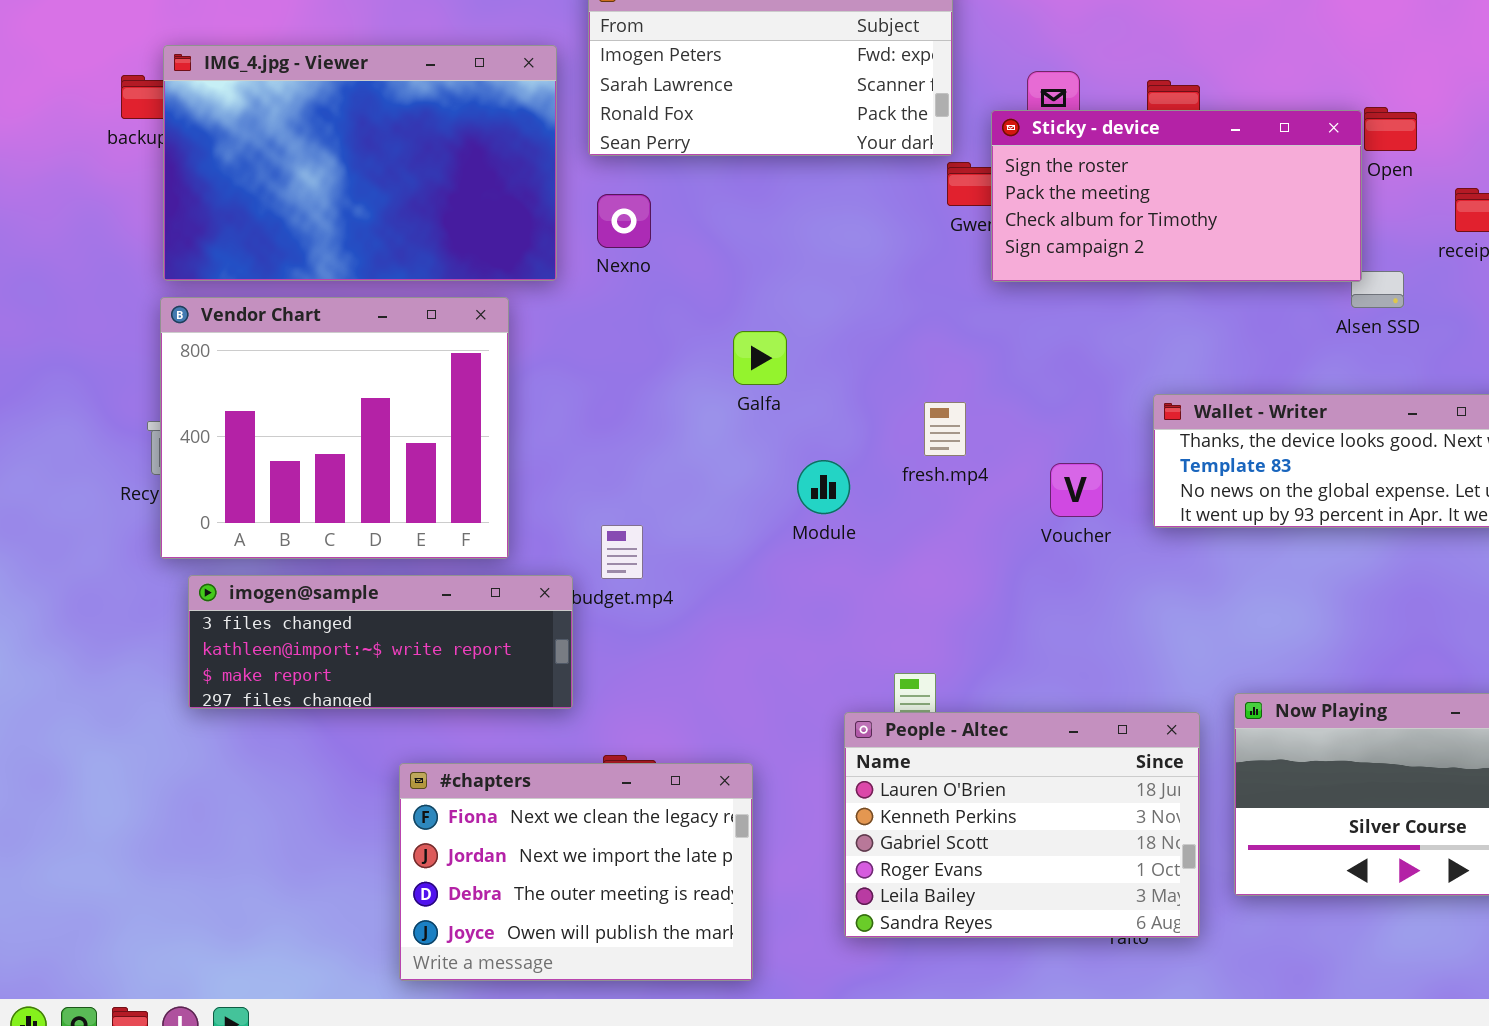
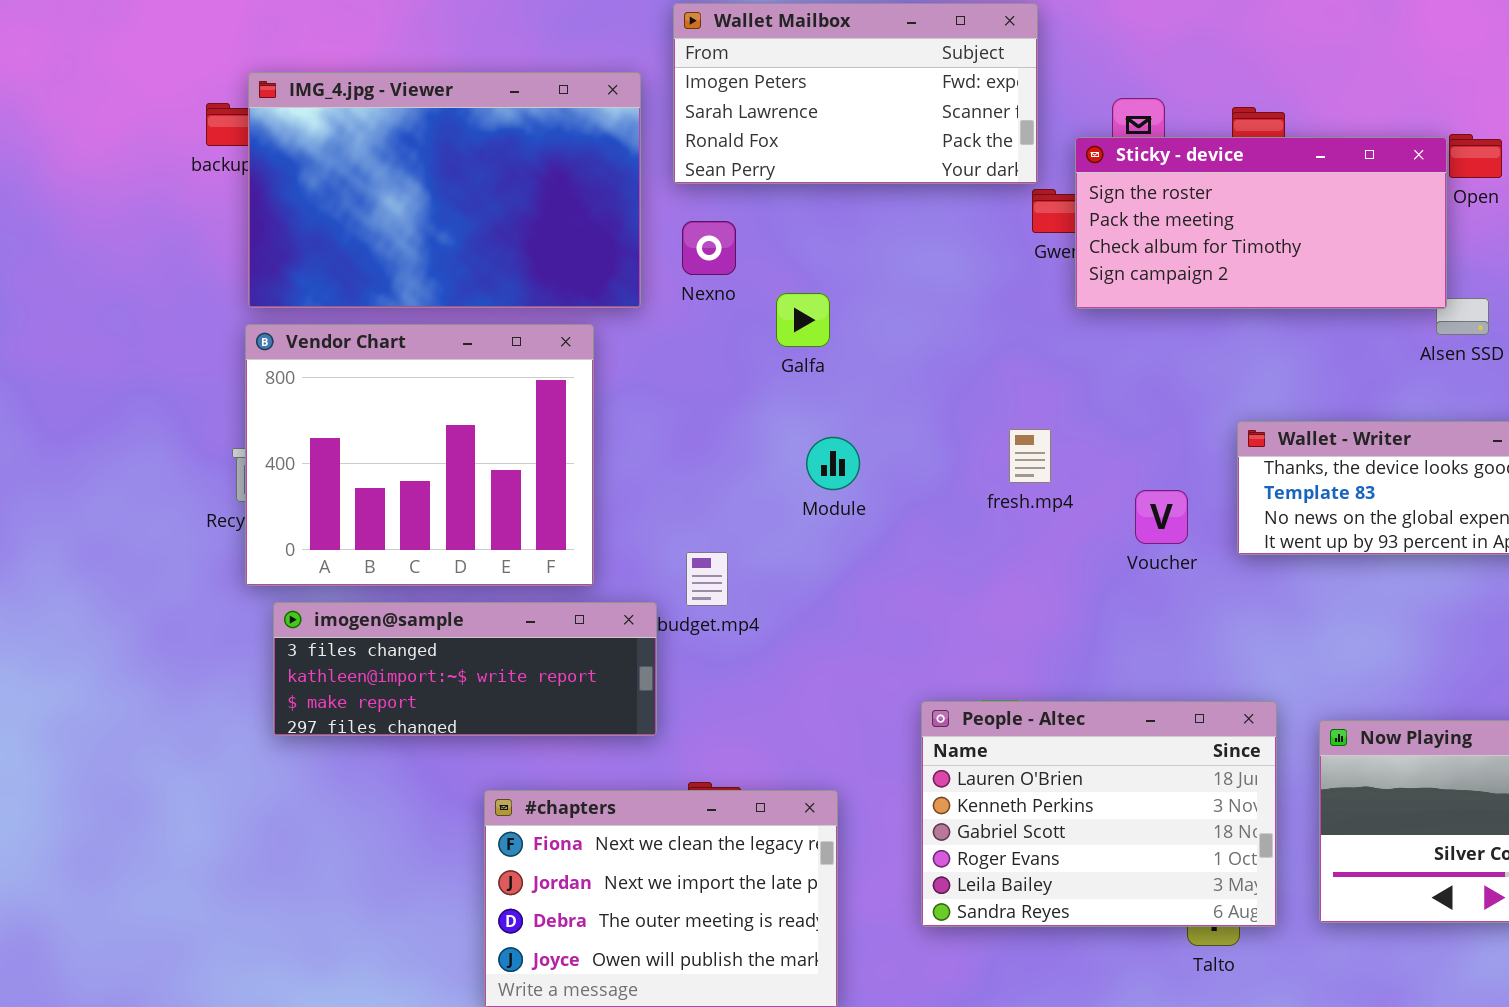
Galfa: [733,331,787,385] -> [776,293,830,347], moved
Module: [797,460,850,514] -> [806,437,860,490], moved
People - Altec: [844,712,1200,938] -> [921,701,1277,927], moved

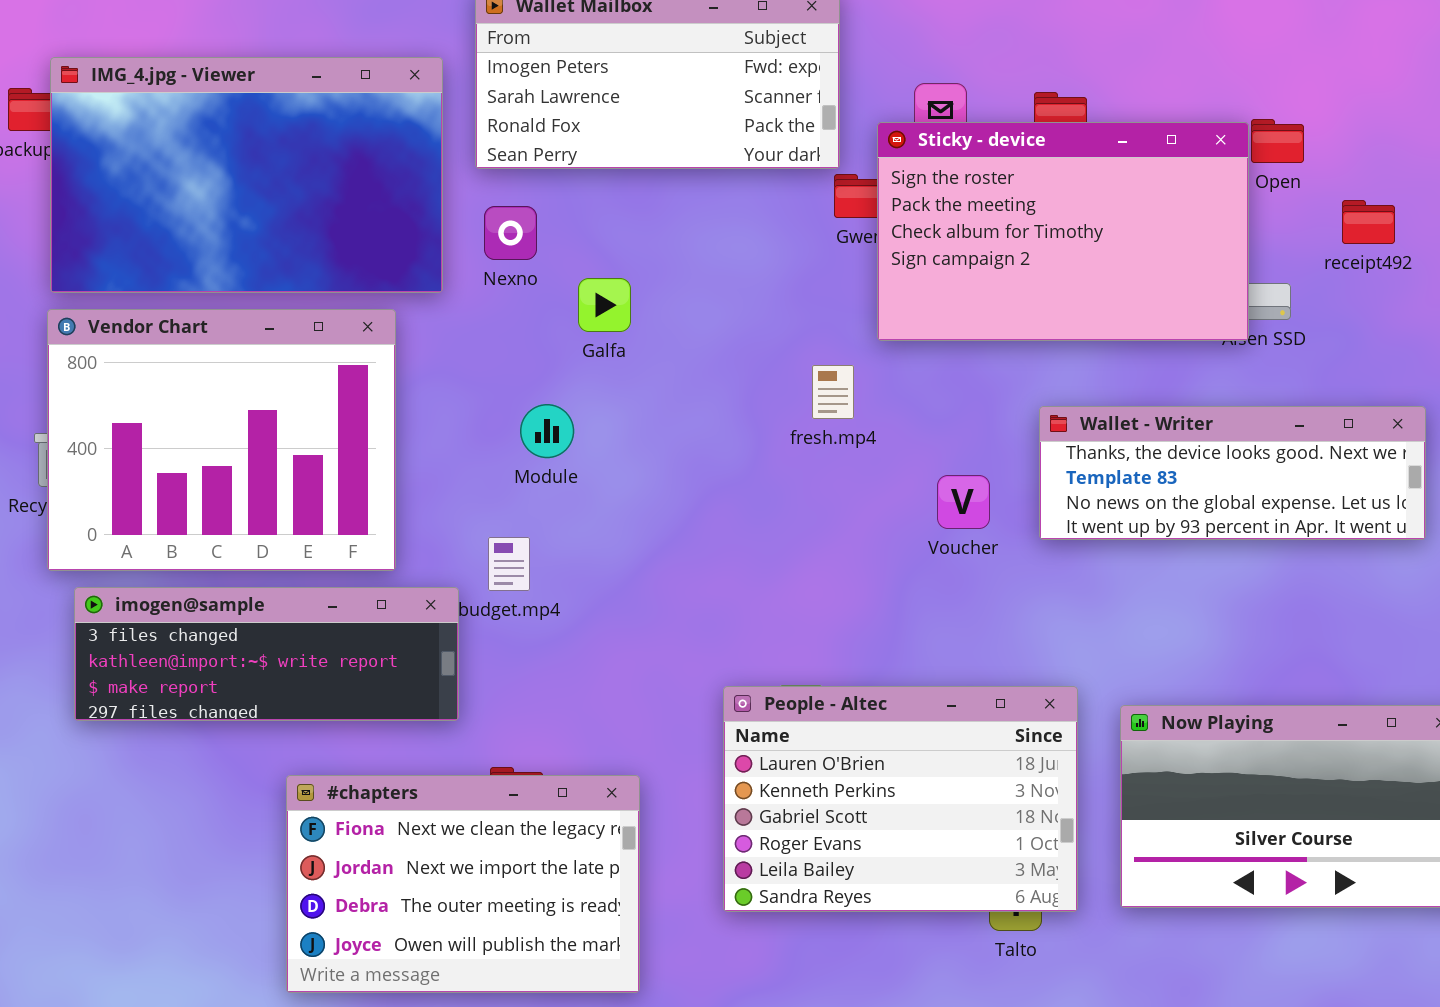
Sticky - device: [1075,137,1447,309] -> [877,122,1249,341], resized
fresh.mp4: [1009,429,1051,483] -> [812,365,854,419], moved
Module: [806,437,860,490] -> [520,404,574,458], moved

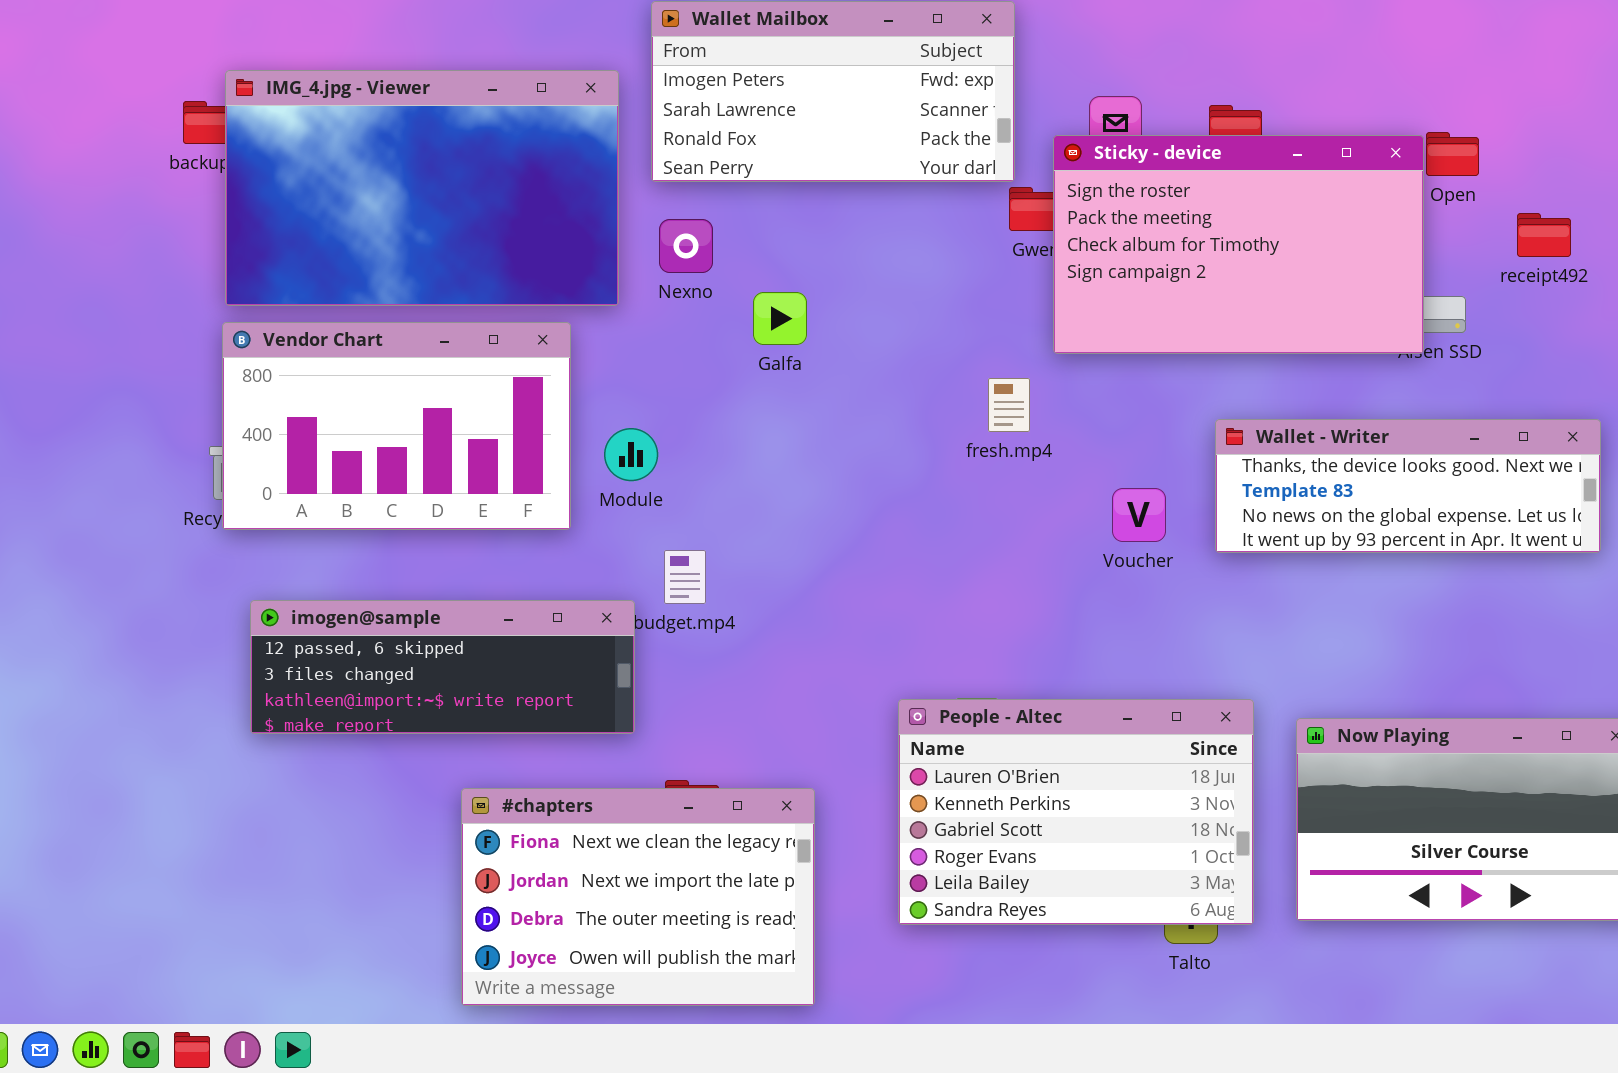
Vendor Chart: [47,309,396,571] -> [222,322,571,530], resized
Module: [520,404,574,458] -> [604,428,658,481], moved
imogen@sample: [74,587,459,721] -> [250,600,635,734], scrolled up 1 row

